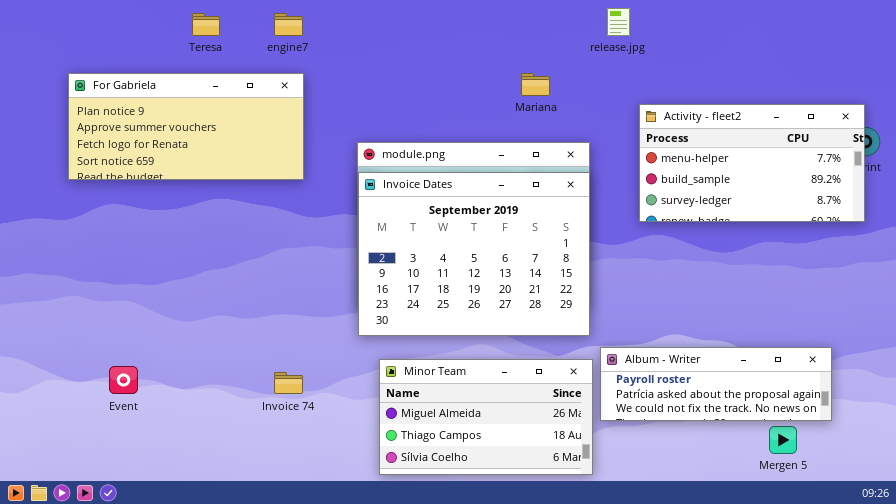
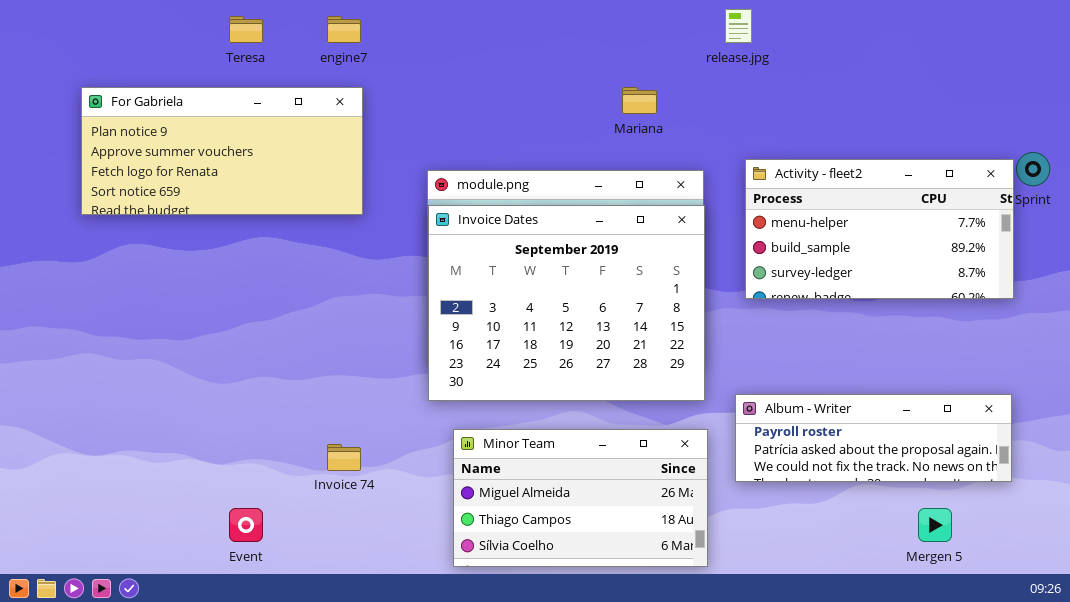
Activity - fleet2: [639,104,865,222] -> [745,159,1014,299], moved
Album - Writer: [600,347,832,421] -> [735,394,1012,482], moved
Event: [109,366,138,394] -> [229,508,263,542], moved

